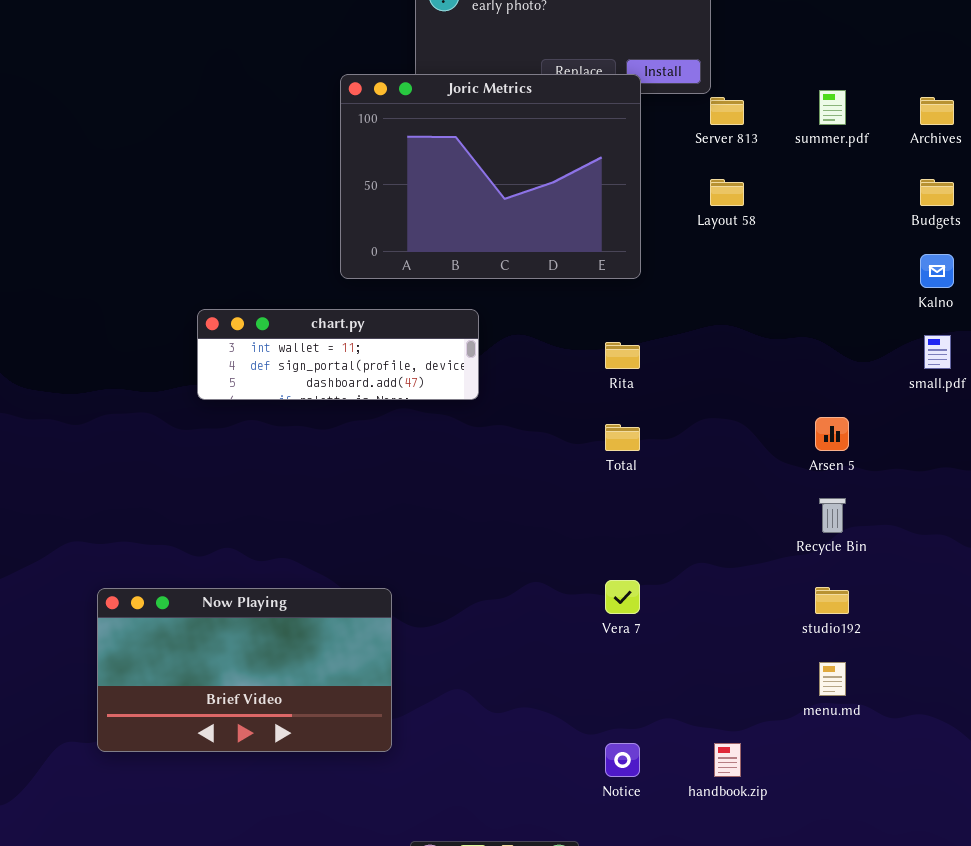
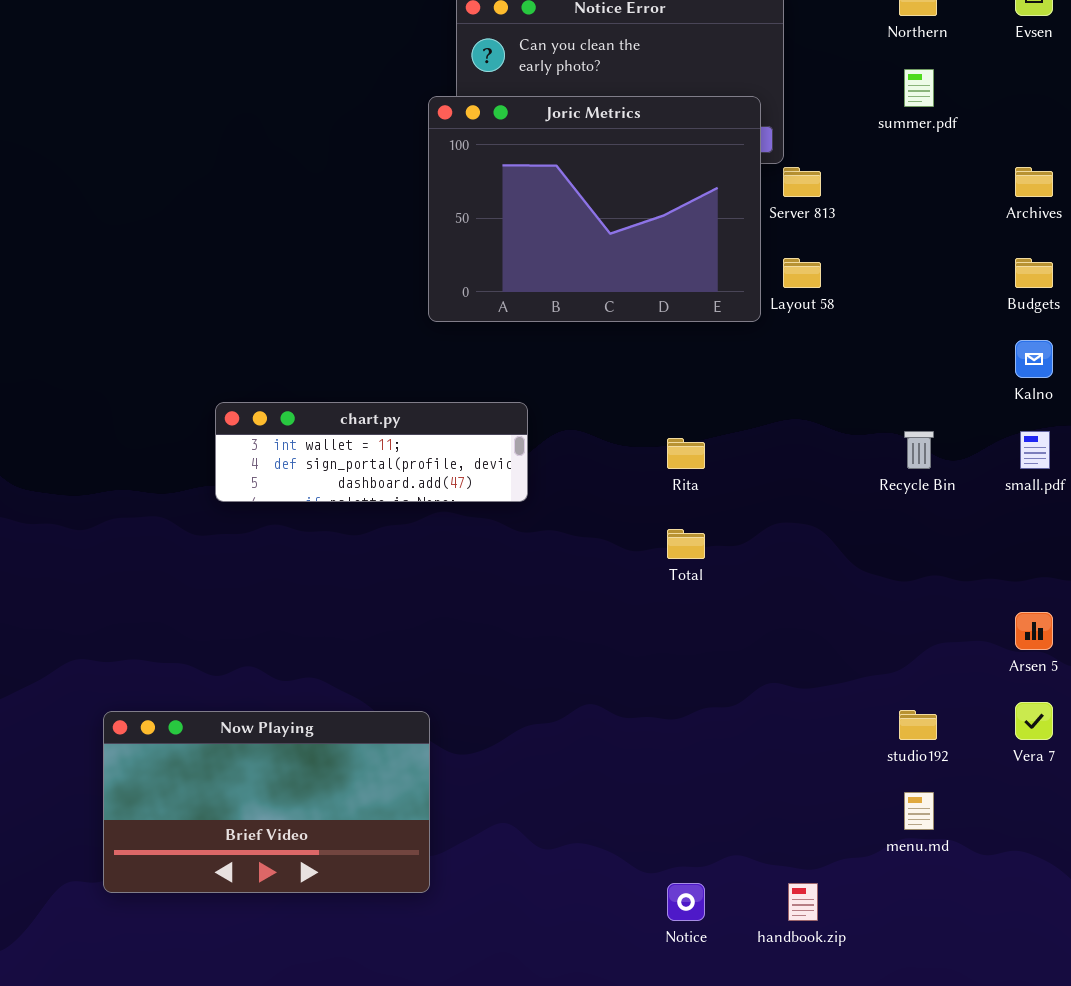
Joric Metrics: [340,74,641,279] -> [428,96,761,322], moved
summer.pdf: [819,90,846,125] -> [904,69,934,107], moved
Arsen 5: [815,417,849,451] -> [1015,612,1053,650], moved
Recycle Bin: [819,498,846,533] -> [904,431,934,469], moved
Vera 7: [605,580,640,614] -> [1015,702,1053,740], moved

